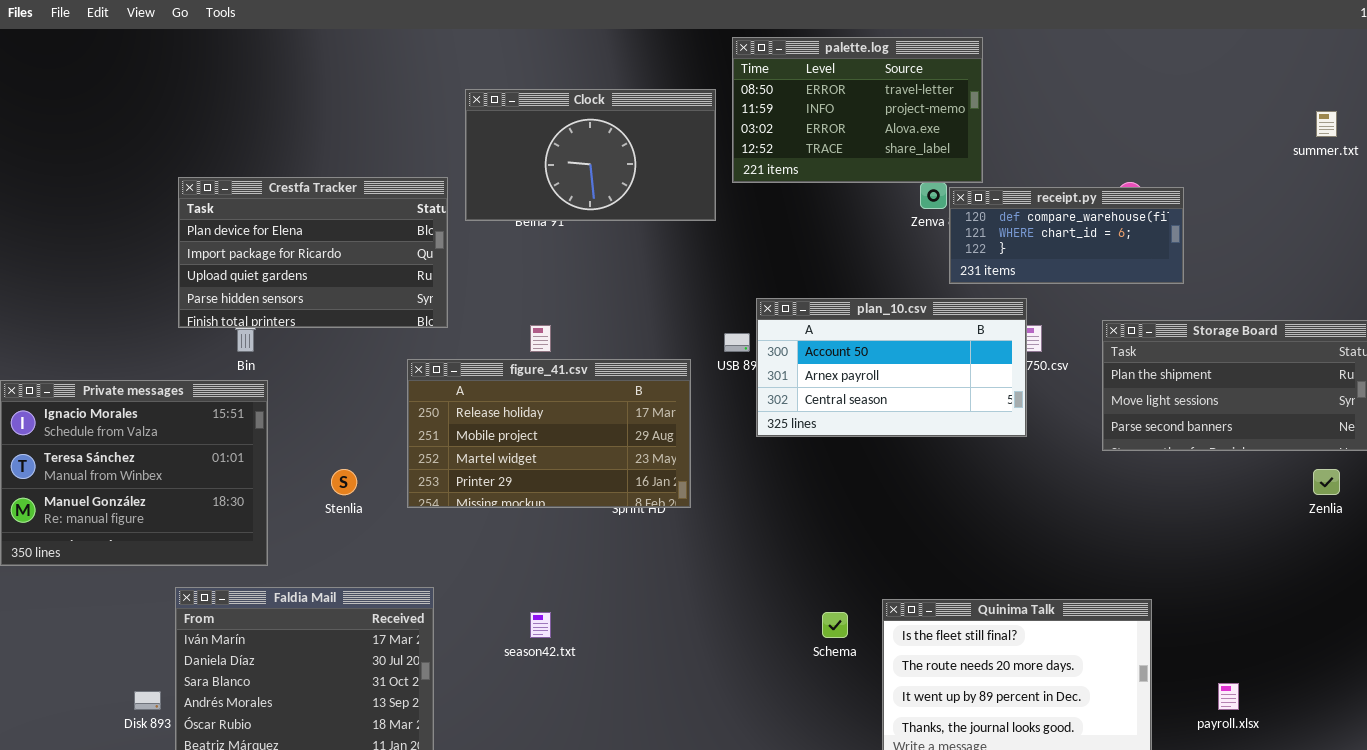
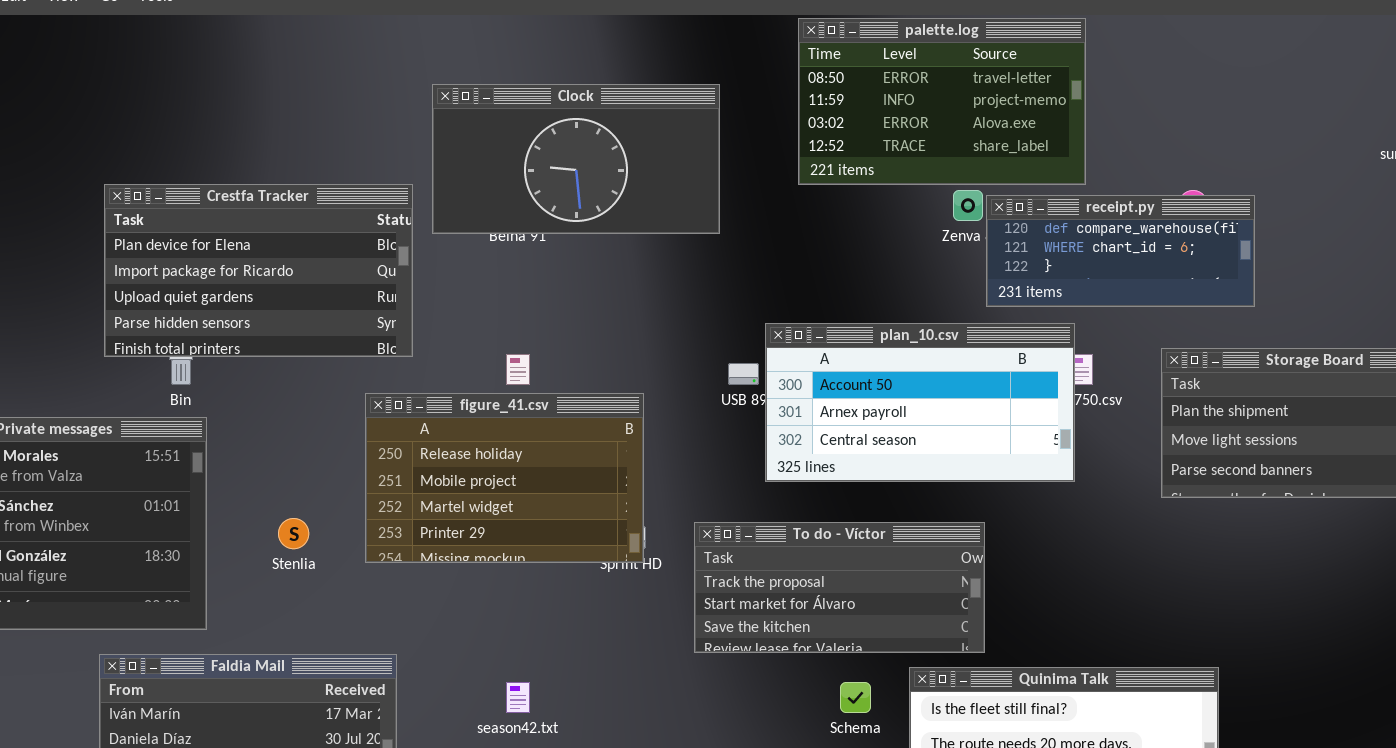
palette.log: [732,37,983,183] -> [798,18,1086,185], moved
figure_41.csv: [407,359,691,508] -> [365,393,644,563], resized
To do - Víctor: none -> [694,522,985,653], opened

